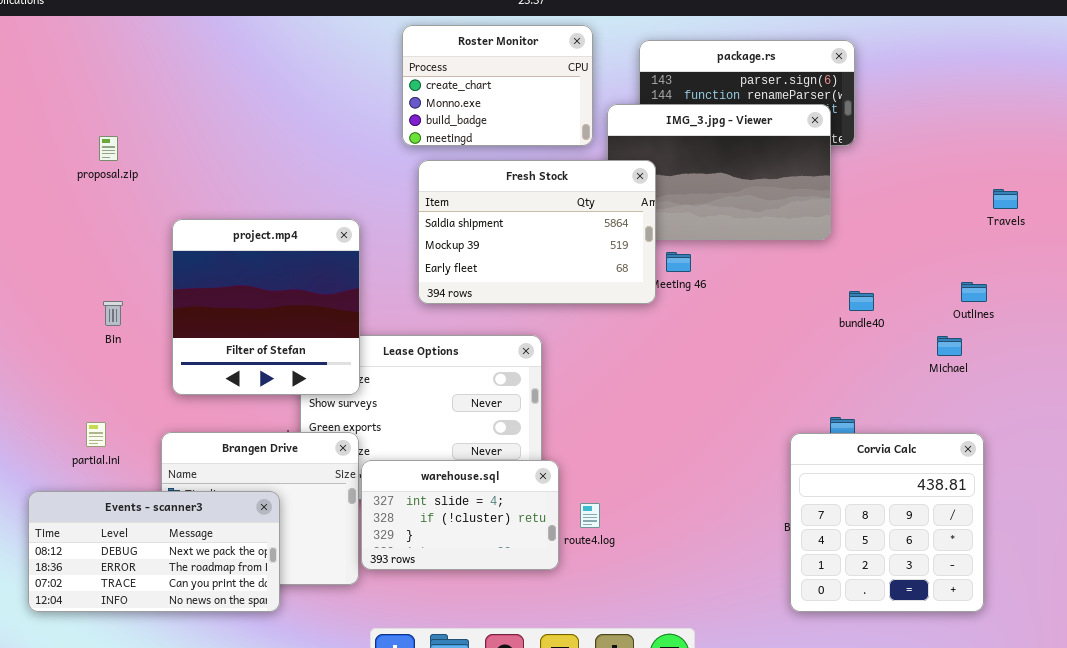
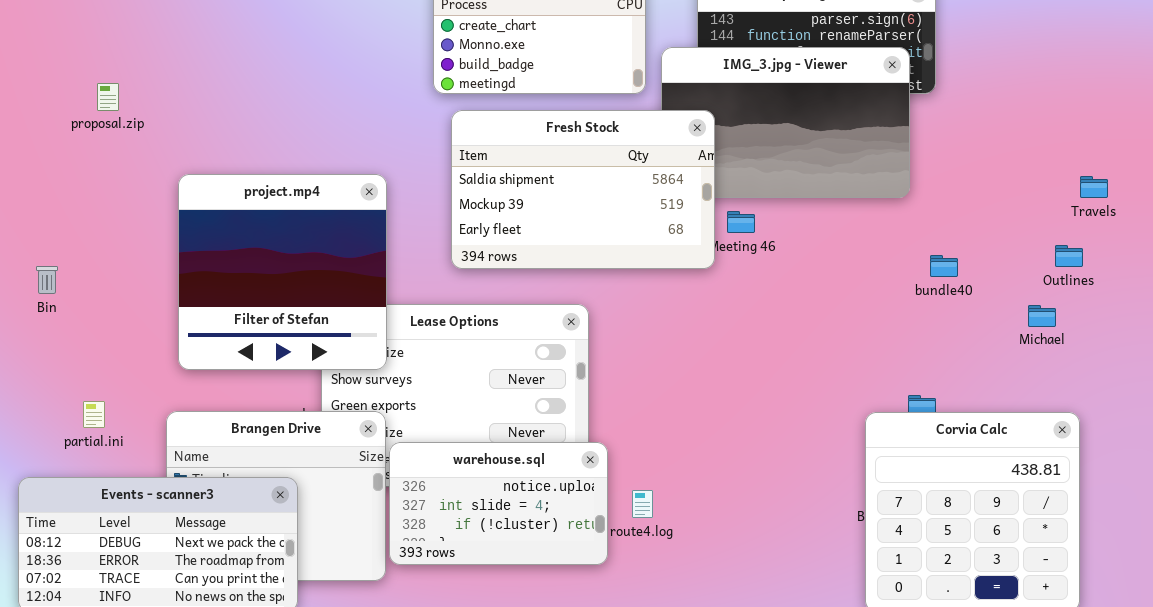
Travels: [993,189,1018,209] -> [1080,176,1108,198], moved
Bin: [103,301,123,326] -> [36,266,58,294], moved
warehouse.sql: [361,460,559,570] -> [389,442,608,565], scrolled up 1 row

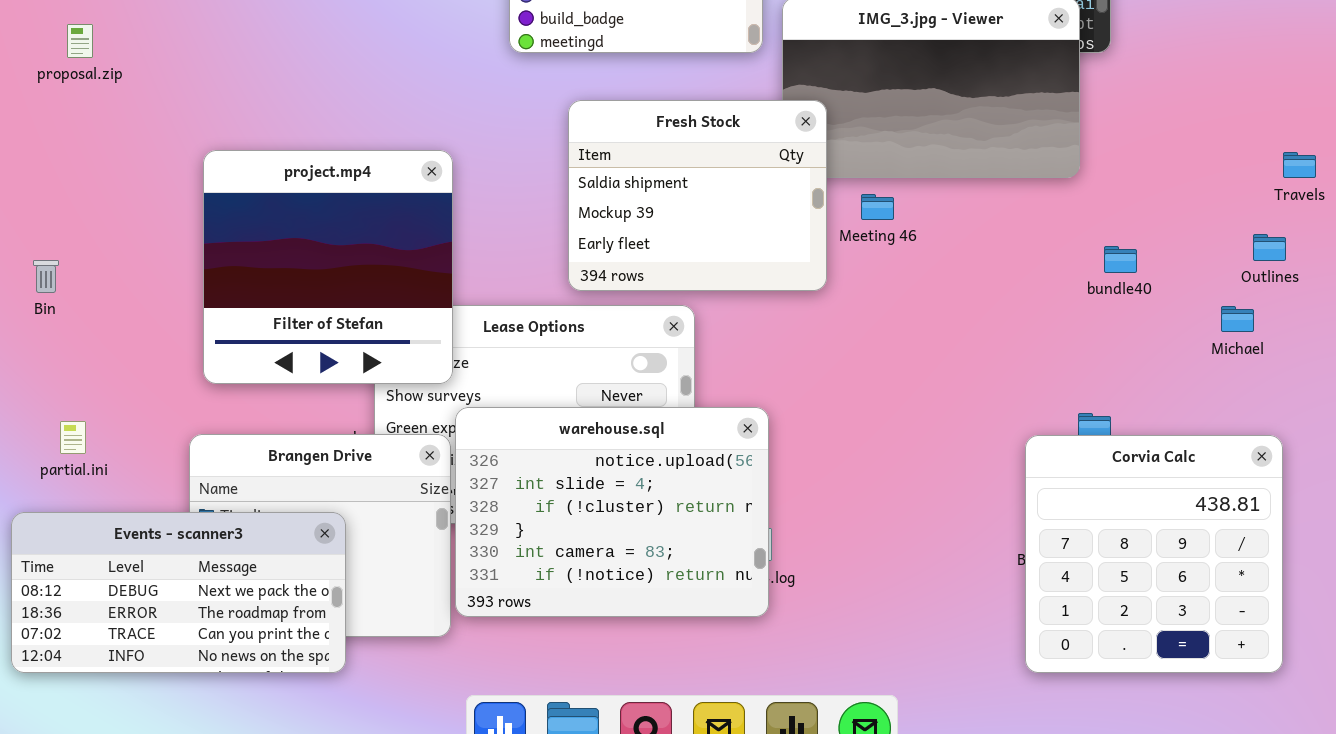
proposal.zip: [97,83,119,111] -> [67,24,93,58], moved
Fresh Stock: [451,110,715,269] -> [568,100,827,291], moved, resized
partial.ini: [83,401,105,428] -> [60,421,86,454], moved
warehouse.sql: [389,442,608,565] -> [455,407,769,617], resized

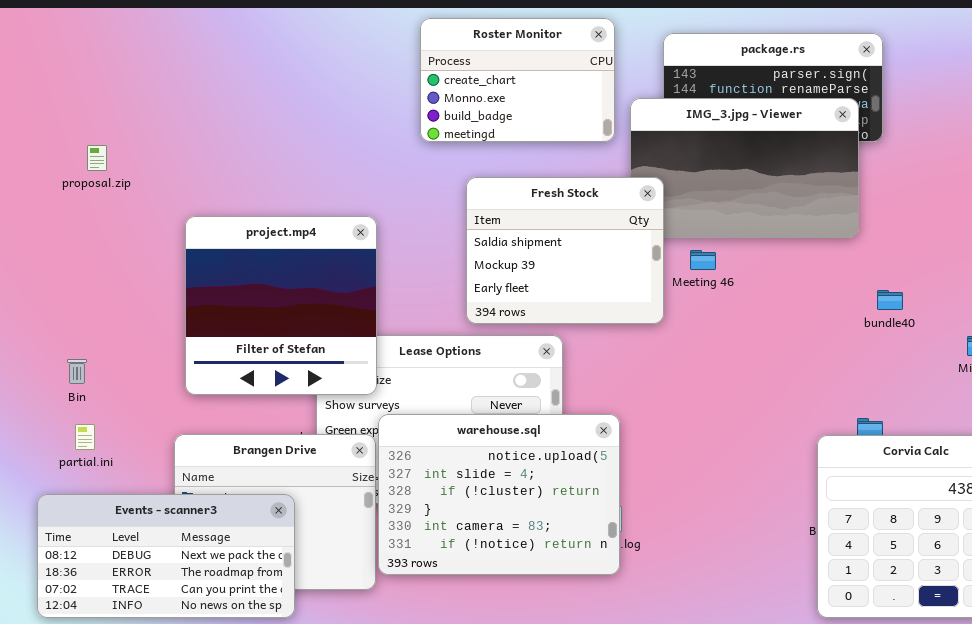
proposal.zip: [67,24,93,58] -> [87,145,107,171], moved
Bin: [33,260,59,293] -> [67,359,87,384], moved

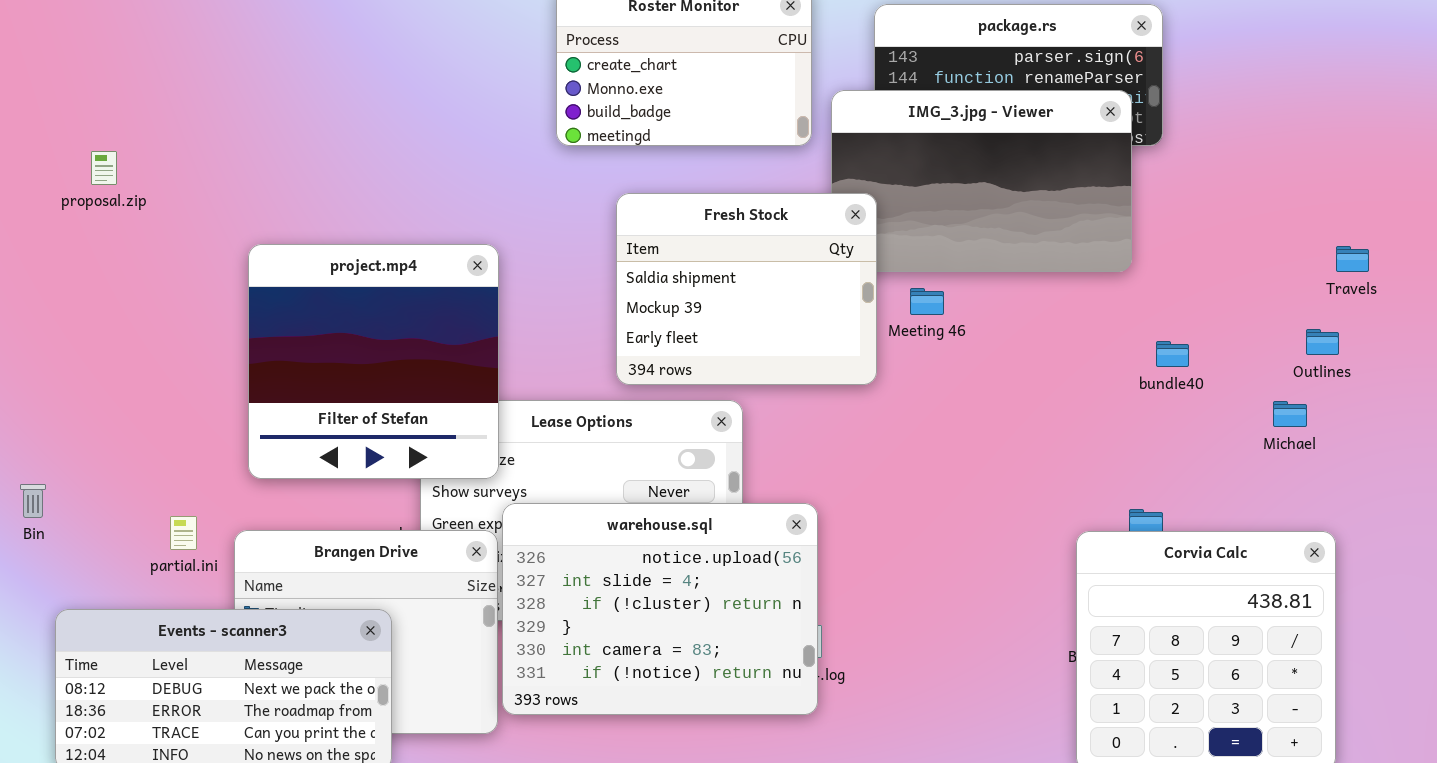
proposal.zip: [87,145,107,171] -> [91,151,117,185], moved
Bin: [67,359,87,384] -> [20,484,46,518], moved
partial.ini: [75,424,95,450] -> [170,516,197,550], moved

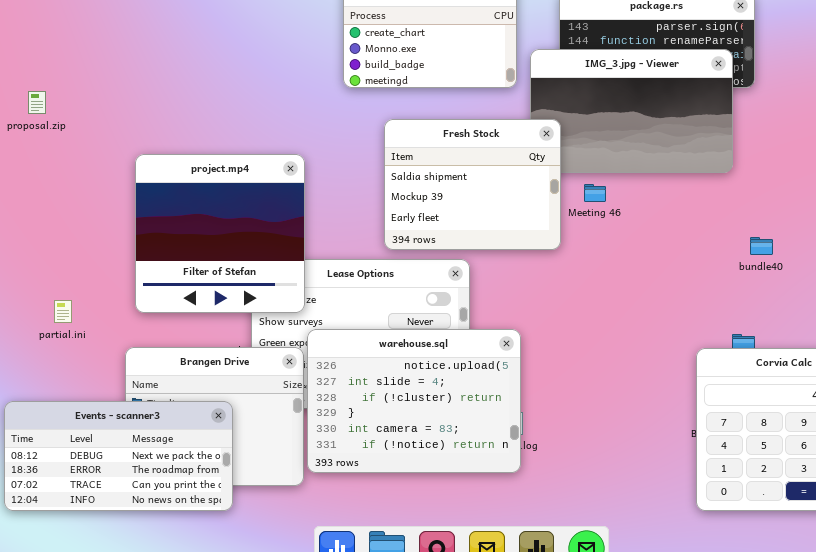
bundle40: [1156,341,1189,367] -> [750,237,773,255], moved
partial.ini: [170,516,197,550] -> [54,300,72,323], moved

